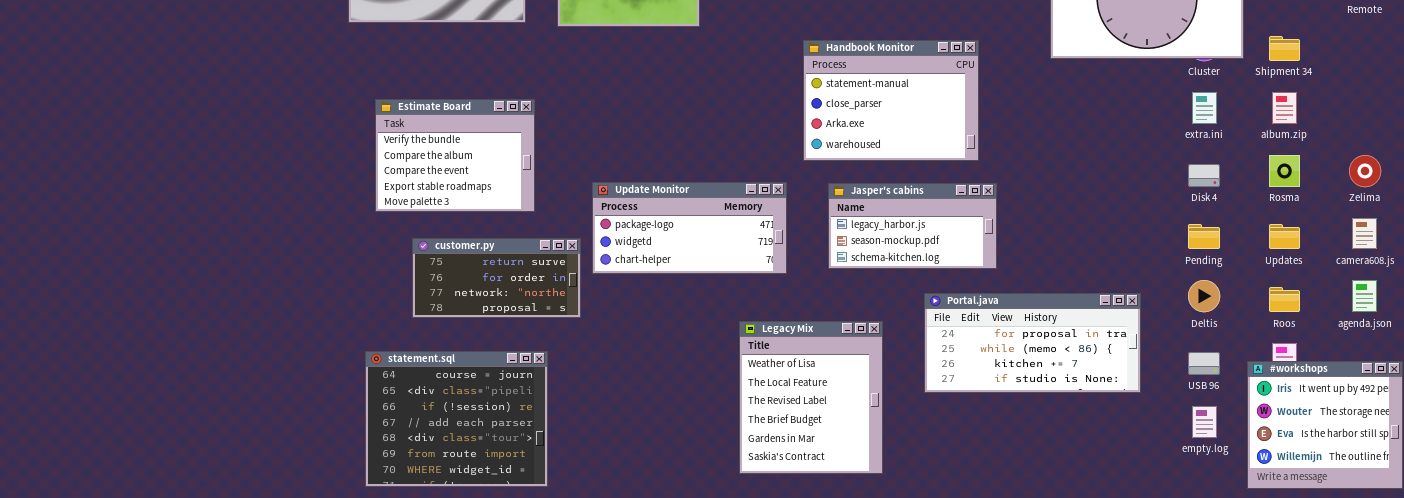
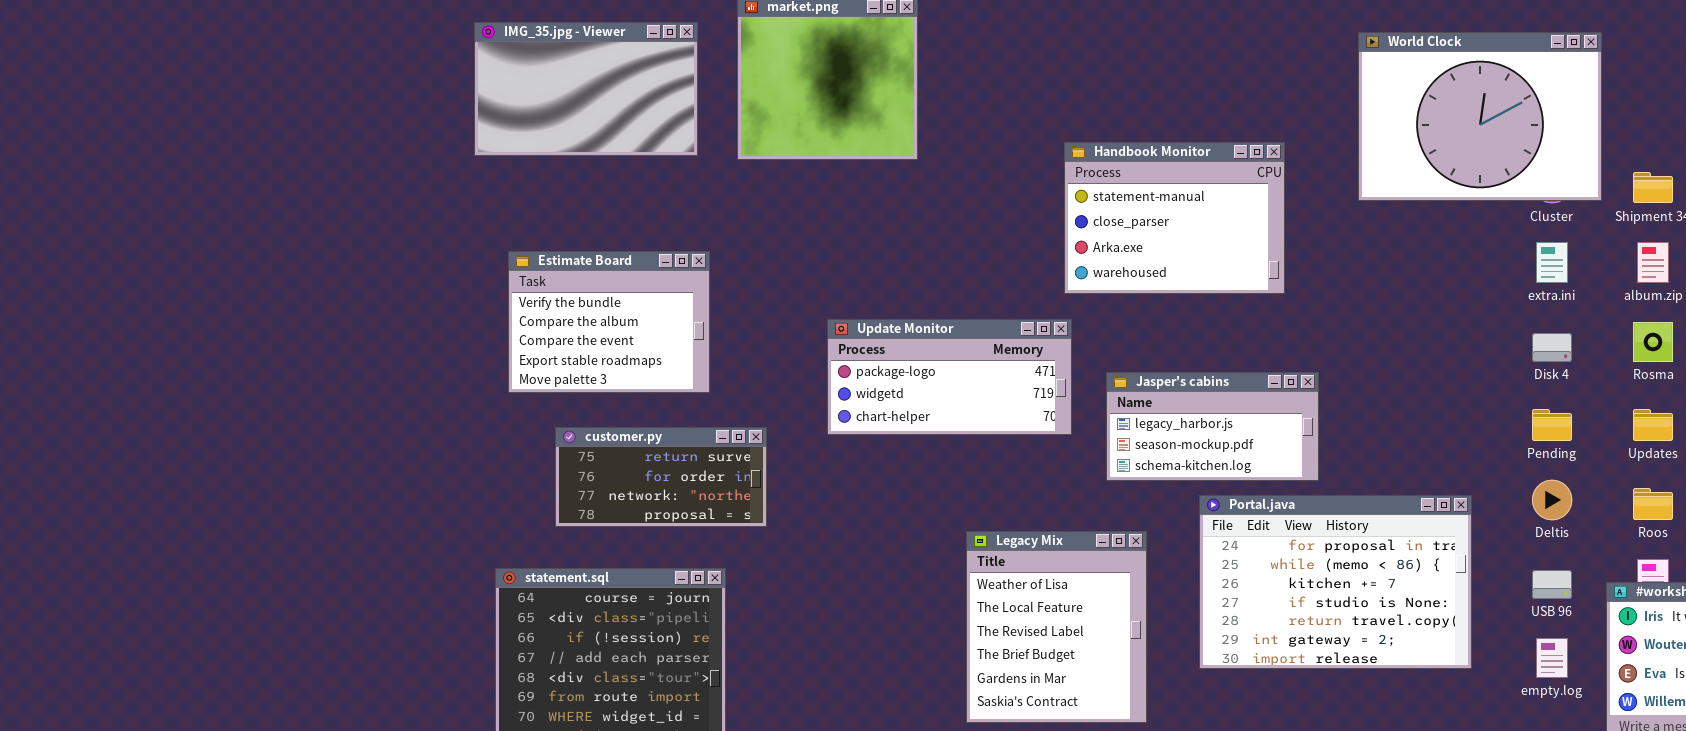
Handbook Monitor: [803,40,979,161] -> [1064,142,1285,294], moved
Update Monitor: [592,182,787,274] -> [827,319,1072,435], moved
Jasper's cabins: [828,183,997,269] -> [1106,372,1319,481], moved
Portal.java: [924,293,1141,393] -> [1199,495,1472,669], resized

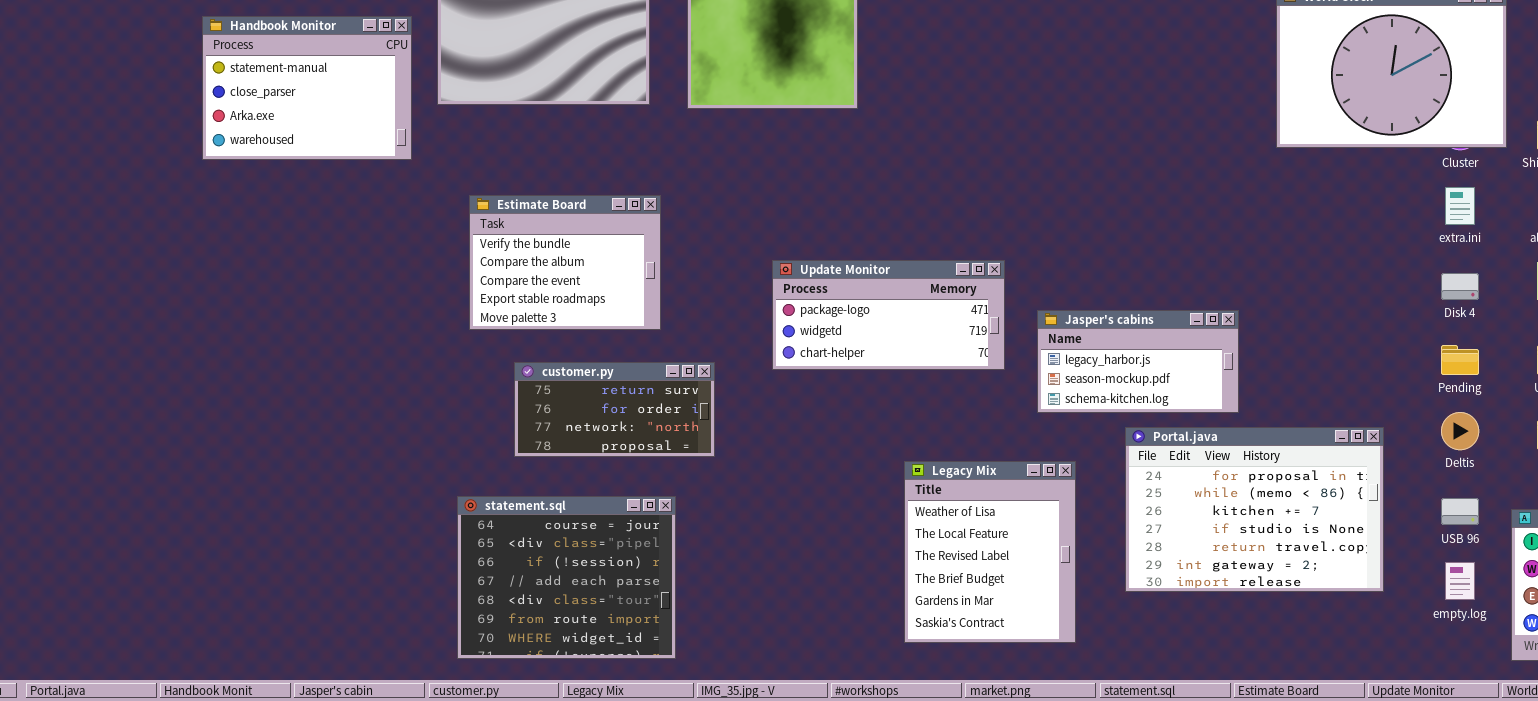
Handbook Monitor: [1064,142,1285,294] -> [202,16,412,160], moved

